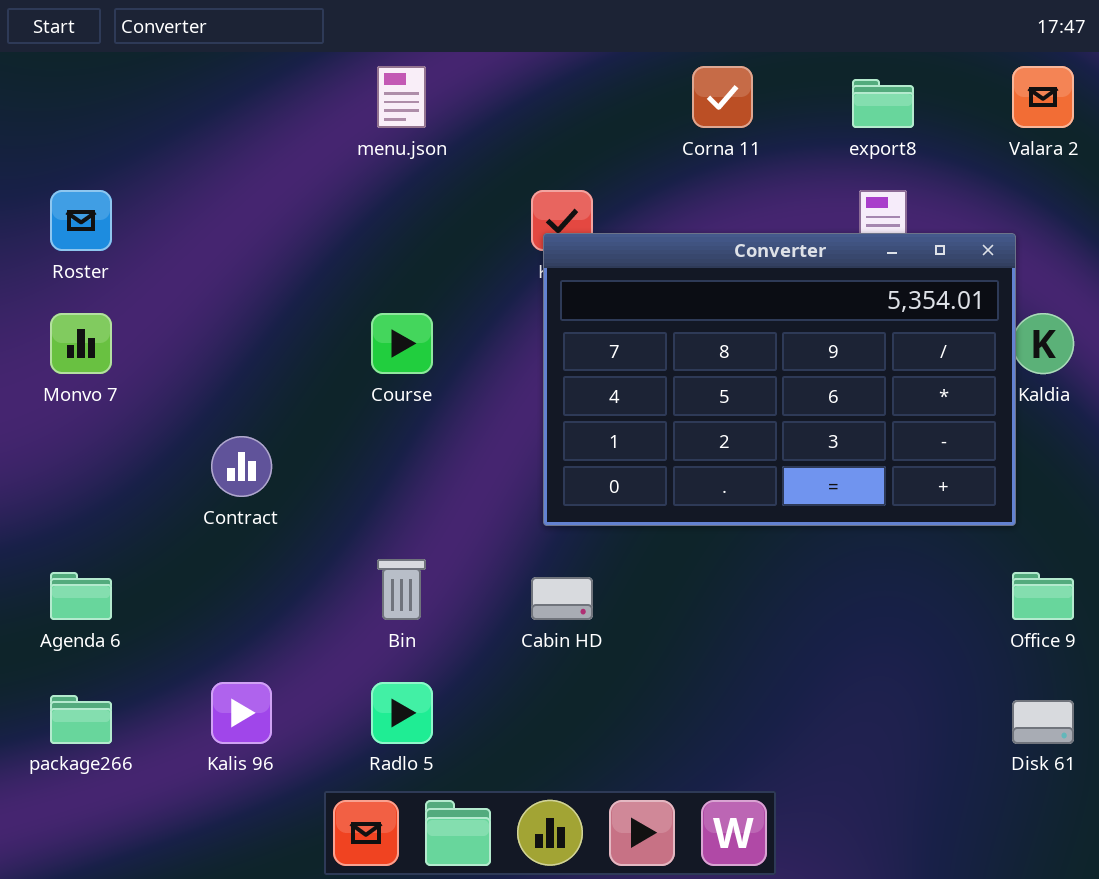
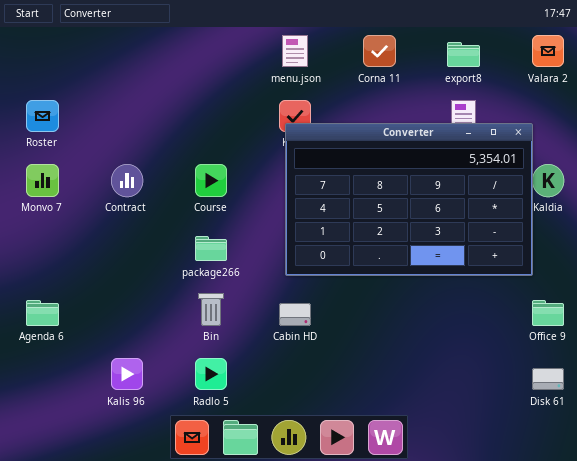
menu.json: [377,66,426,128] -> [282,35,308,67], moved
Contract: [211,436,272,497] -> [111,164,143,197], moved
package266: [50,695,112,744] -> [195,236,227,261], moved

